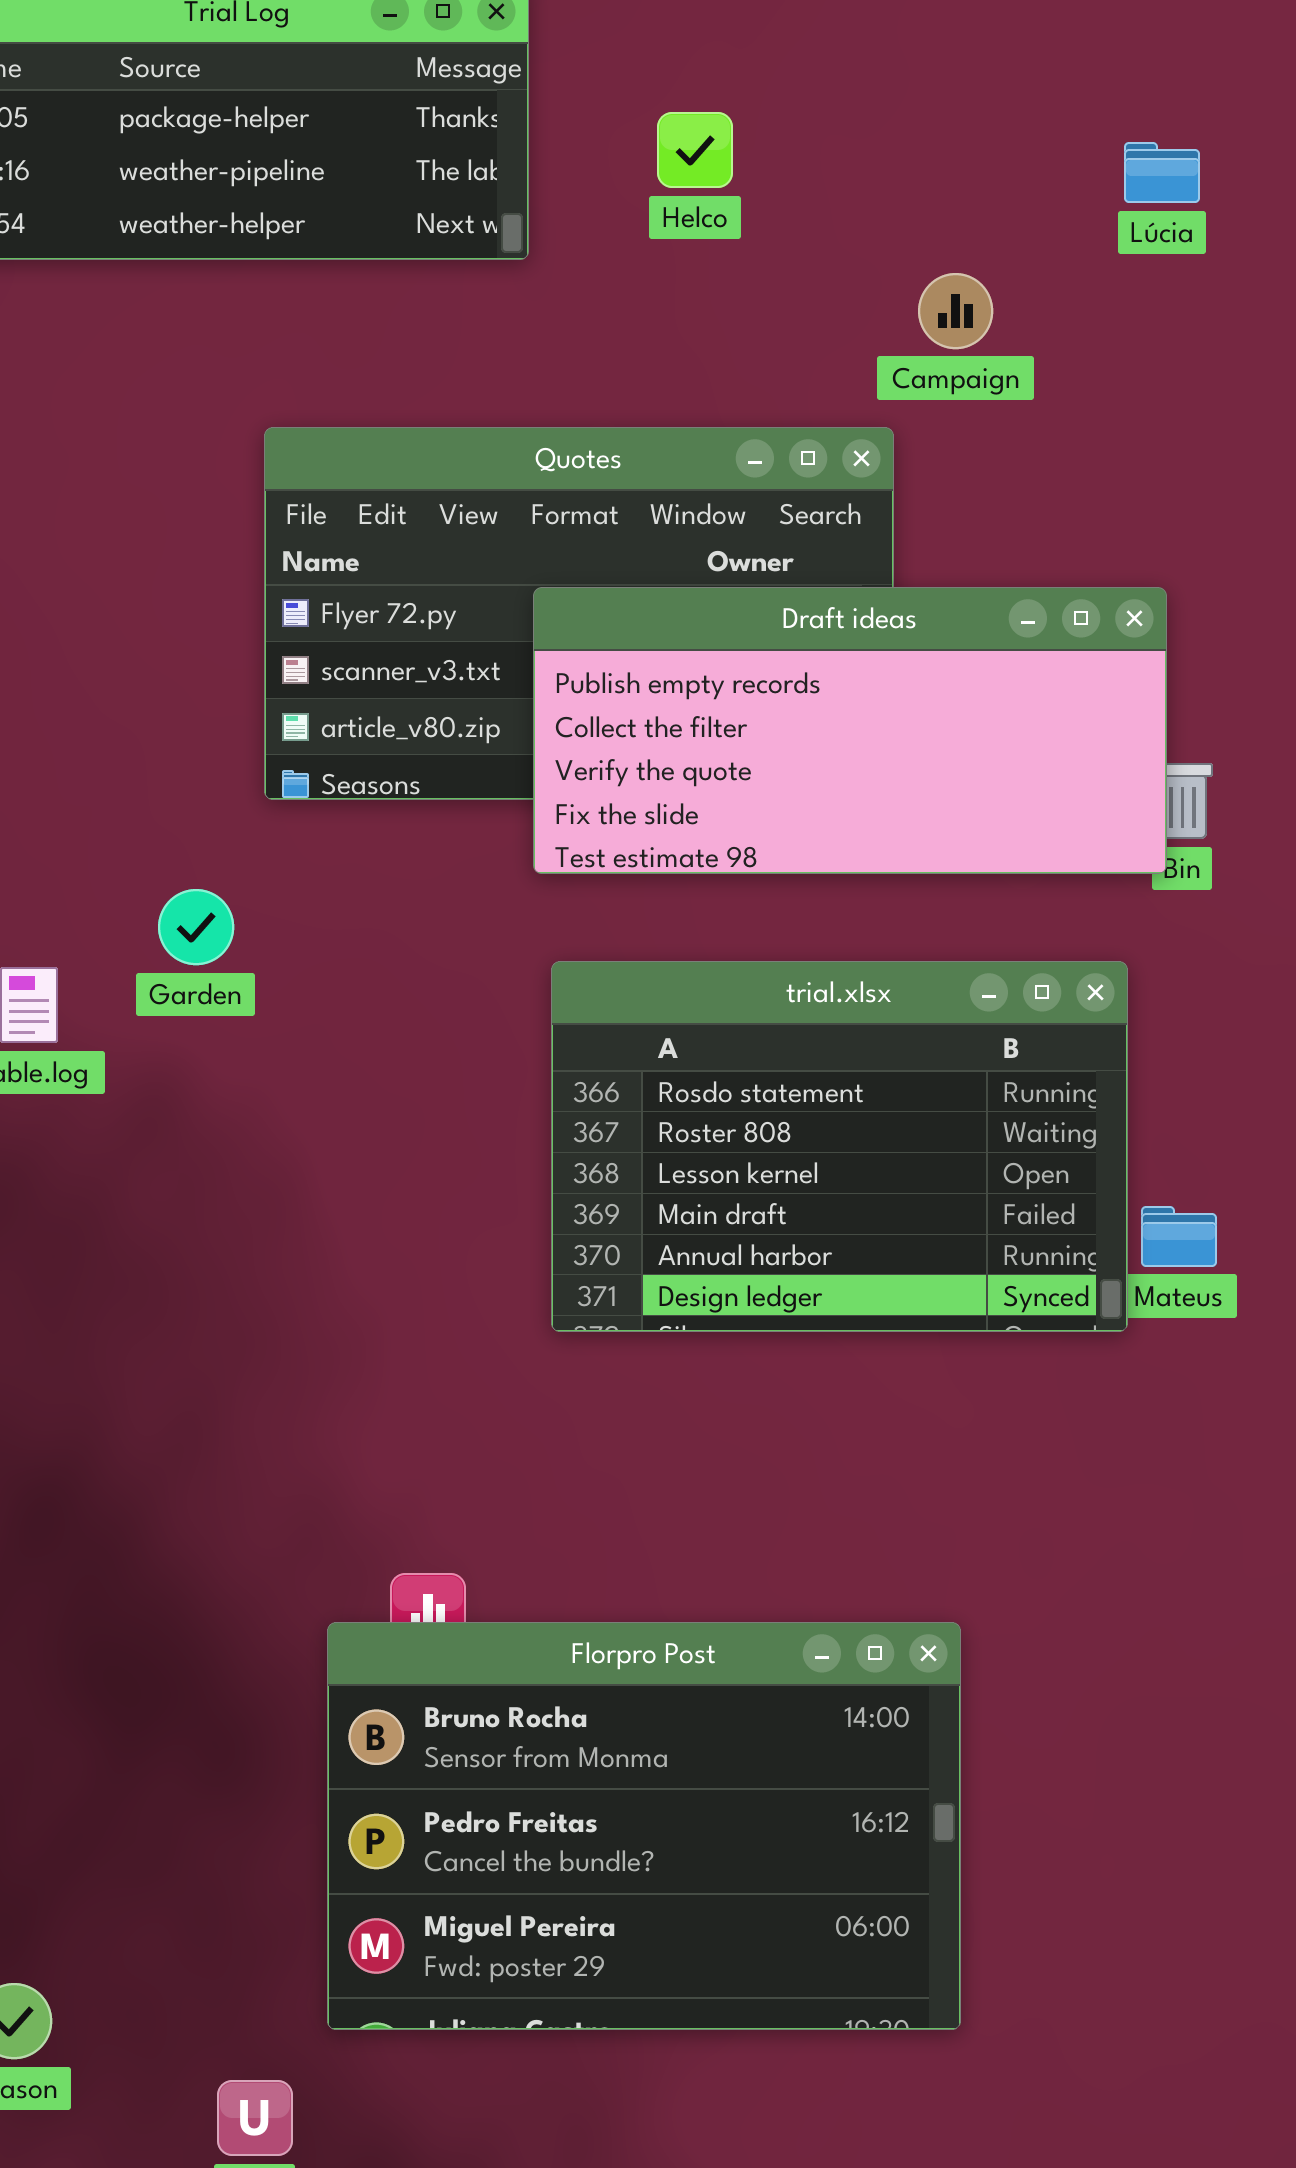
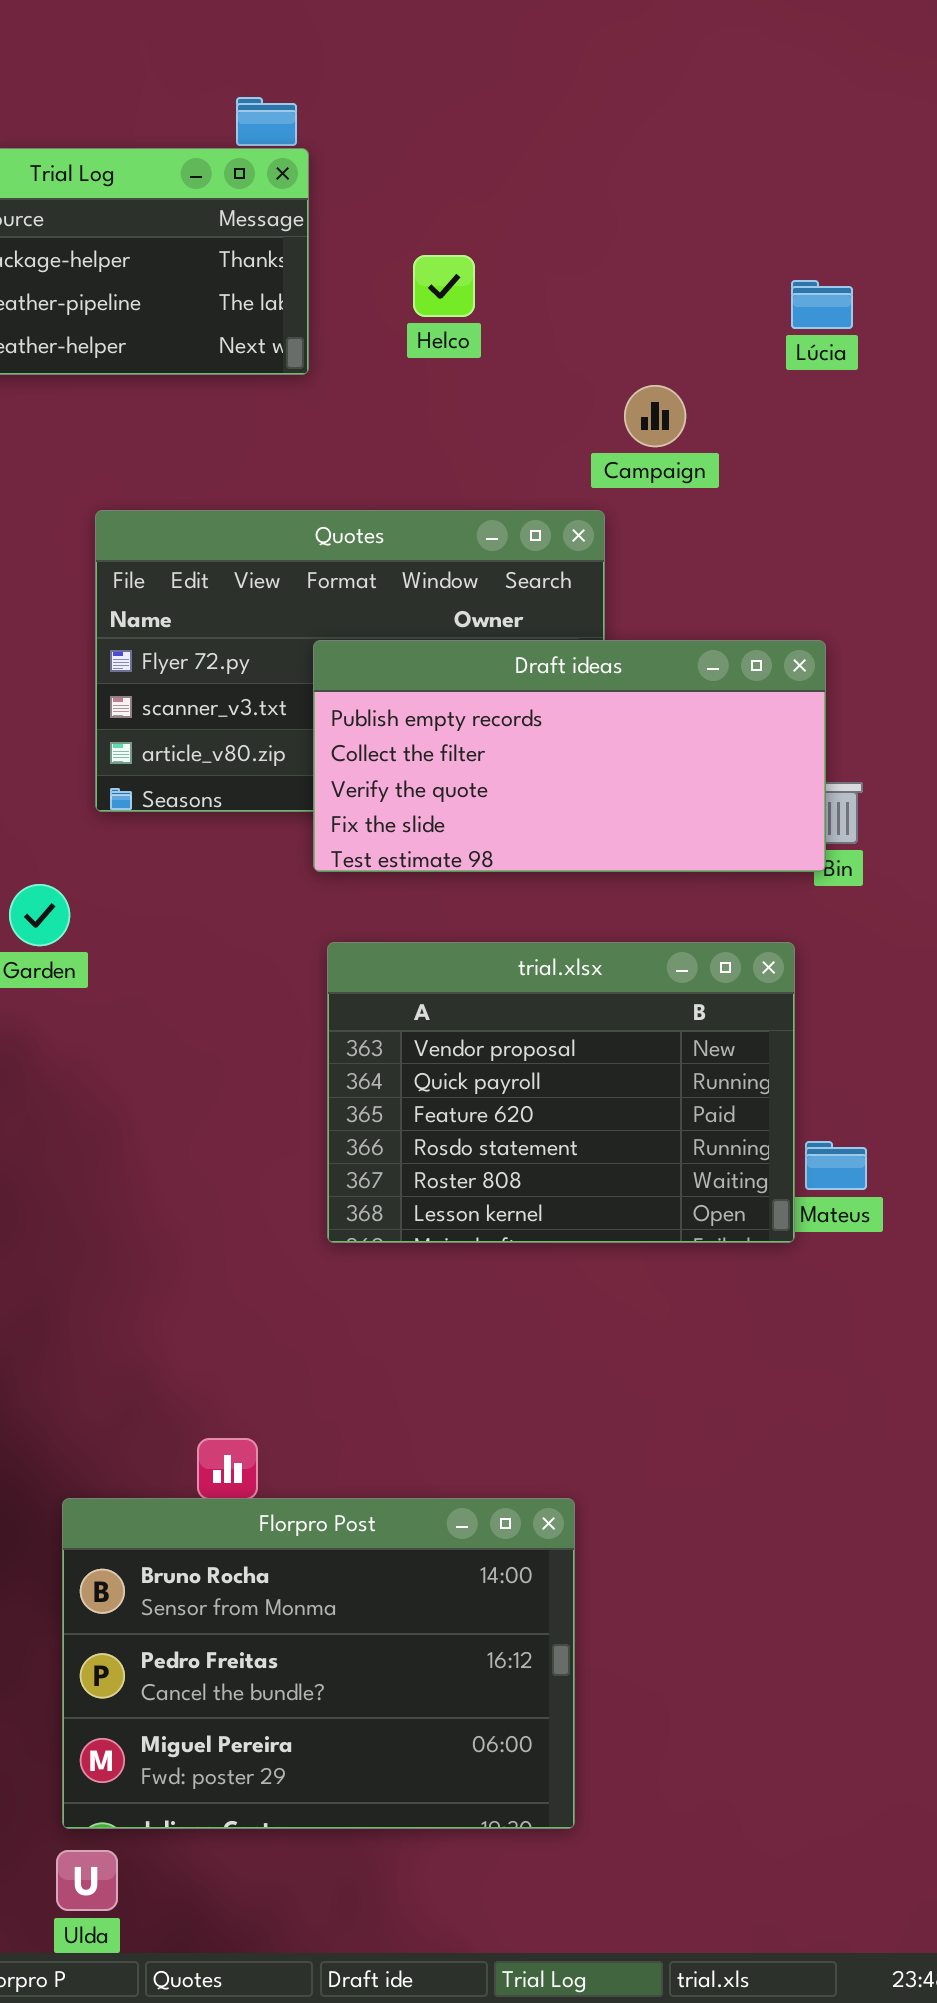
trial.xlsx: [551,961,1128,1332] -> [327,942,795,1243], scrolled up 3 rows
Florpro Post: [327,1622,961,2030] -> [62,1498,575,1829], moved

